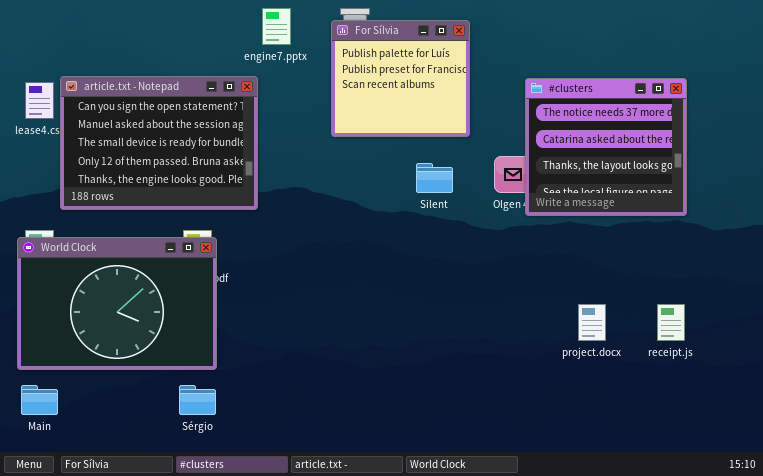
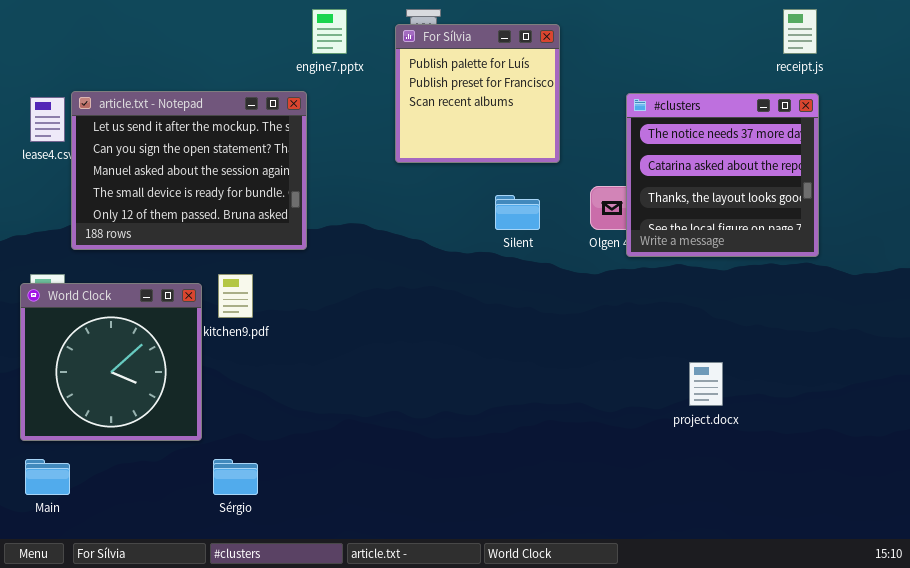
article.txt - Notepad: [60,76,258,210] -> [71,91,307,250], scrolled up 1 row
World Clock: [17,237,217,370] -> [20,283,202,441], resized
receipt.js: [657,304,685,341] -> [783,9,817,54], moved

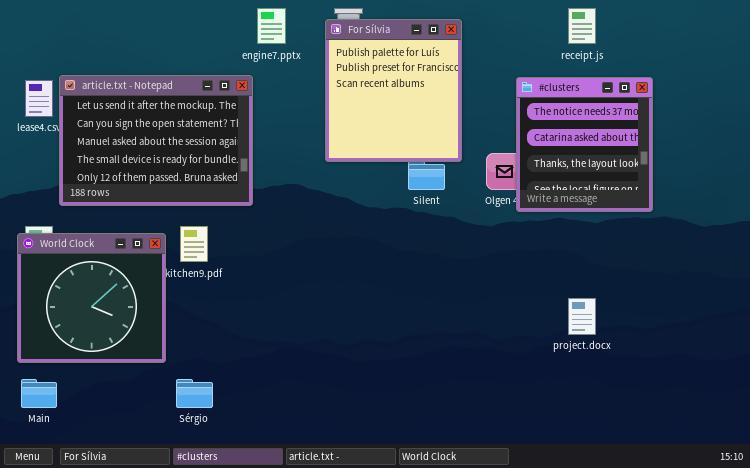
receipt.js: [783,9,817,54] -> [568,8,596,44], moved
For Sílvia: [395,24,560,163] -> [325,19,462,162], resized
#clusters: [626,93,819,257] -> [516,77,653,212], resized

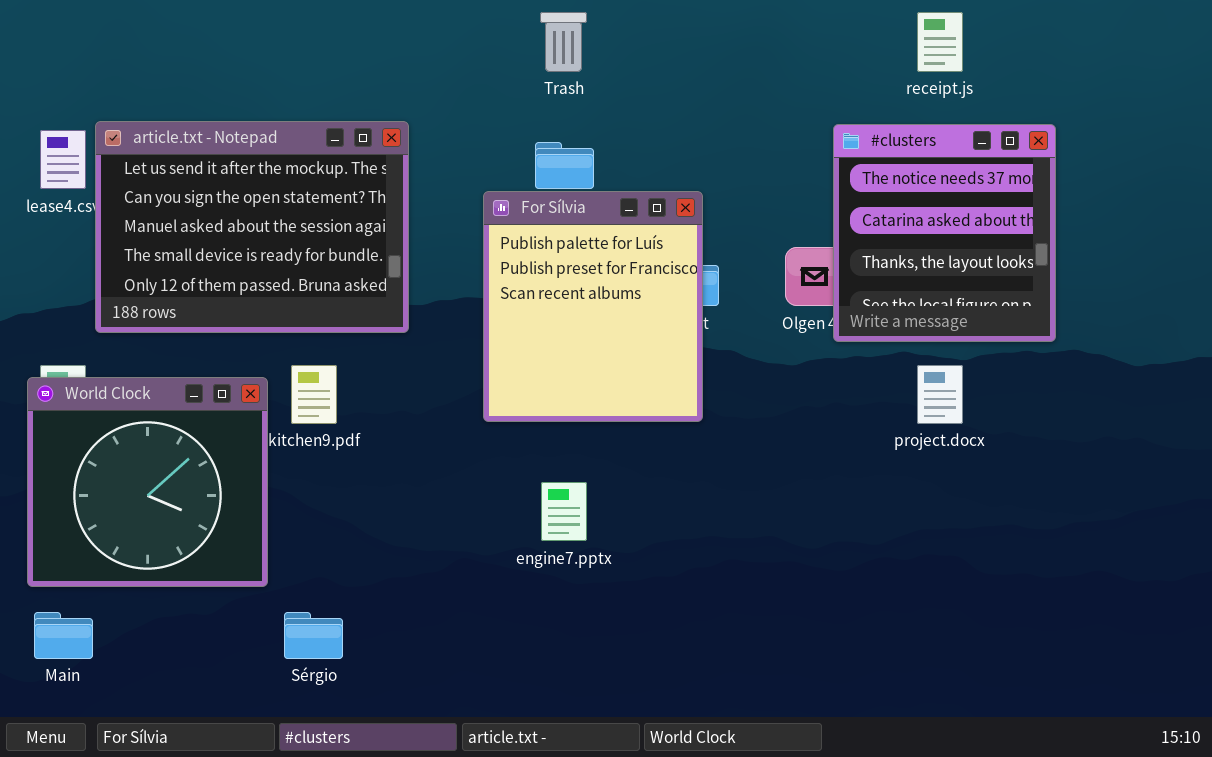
engine7.pptx: [257,8,286,44] -> [541,482,587,541], moved
For Sílvia: [325,19,462,162] -> [483,191,703,422], moved
project.docx: [568,298,596,335] -> [917,365,963,424], moved

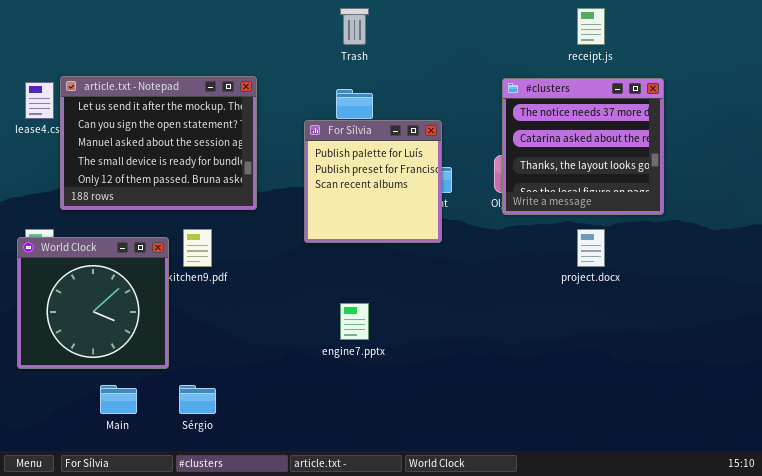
#clusters: [833,124,1056,342] -> [502,78,664,215], resized
For Sílvia: [483,191,703,422] -> [304,120,442,243], resized
Main: [34,612,93,659] -> [100,385,137,414], moved

